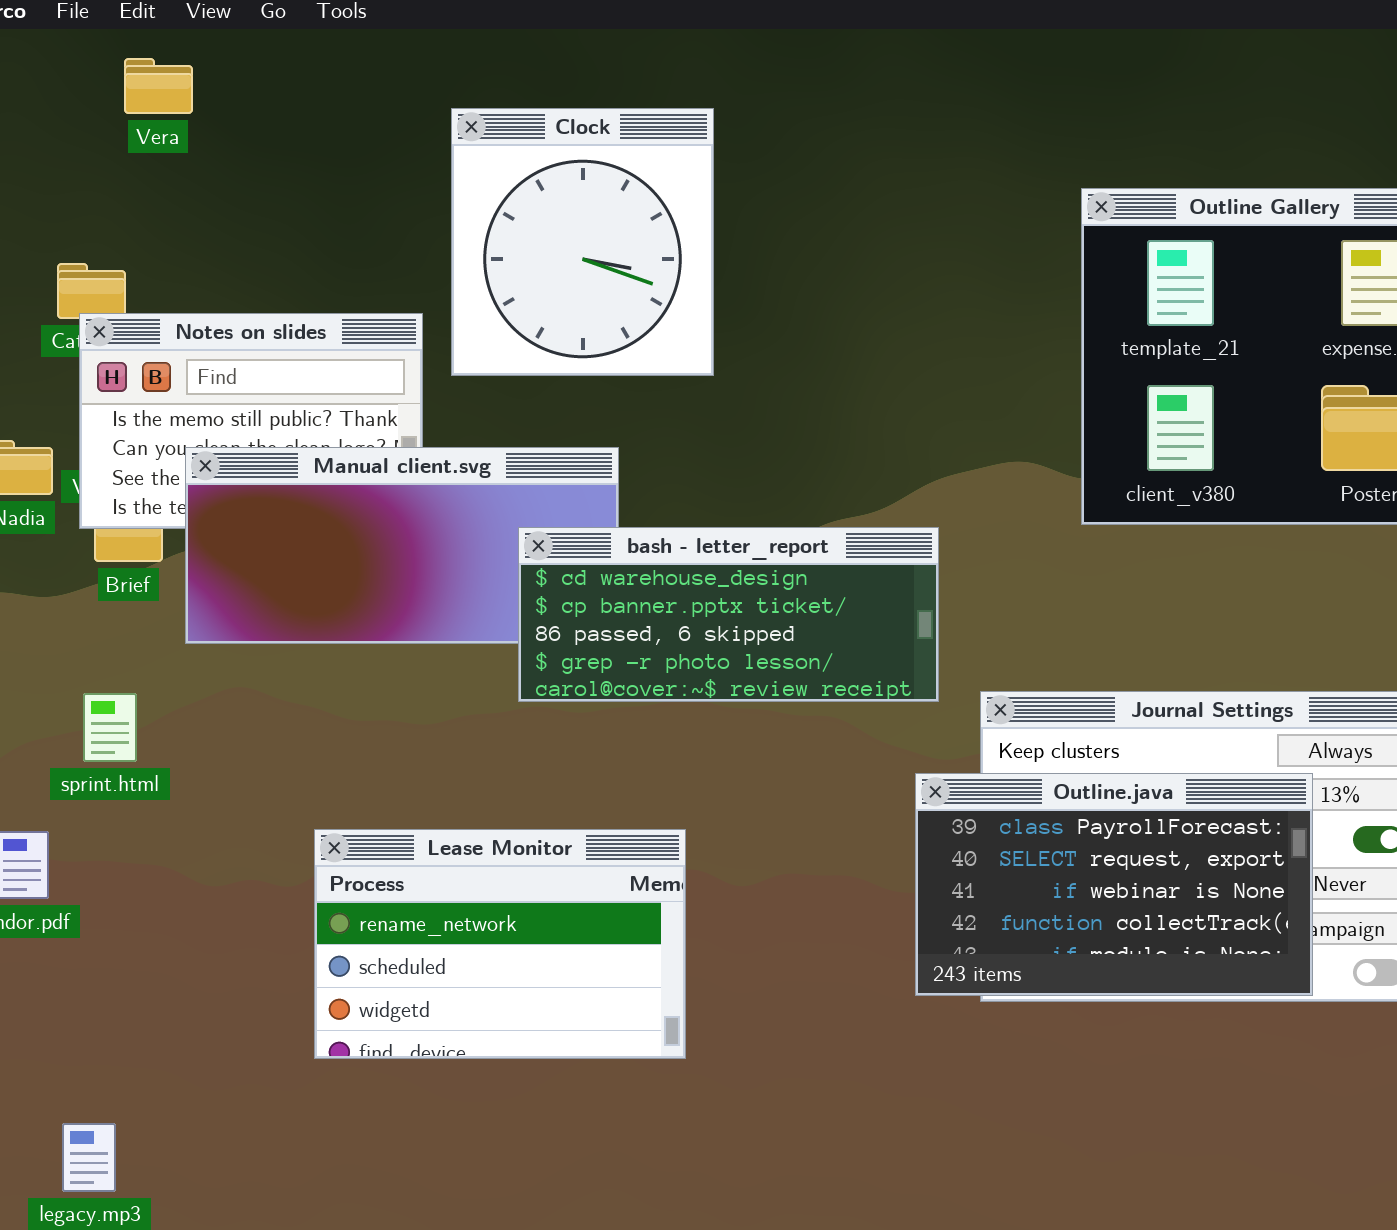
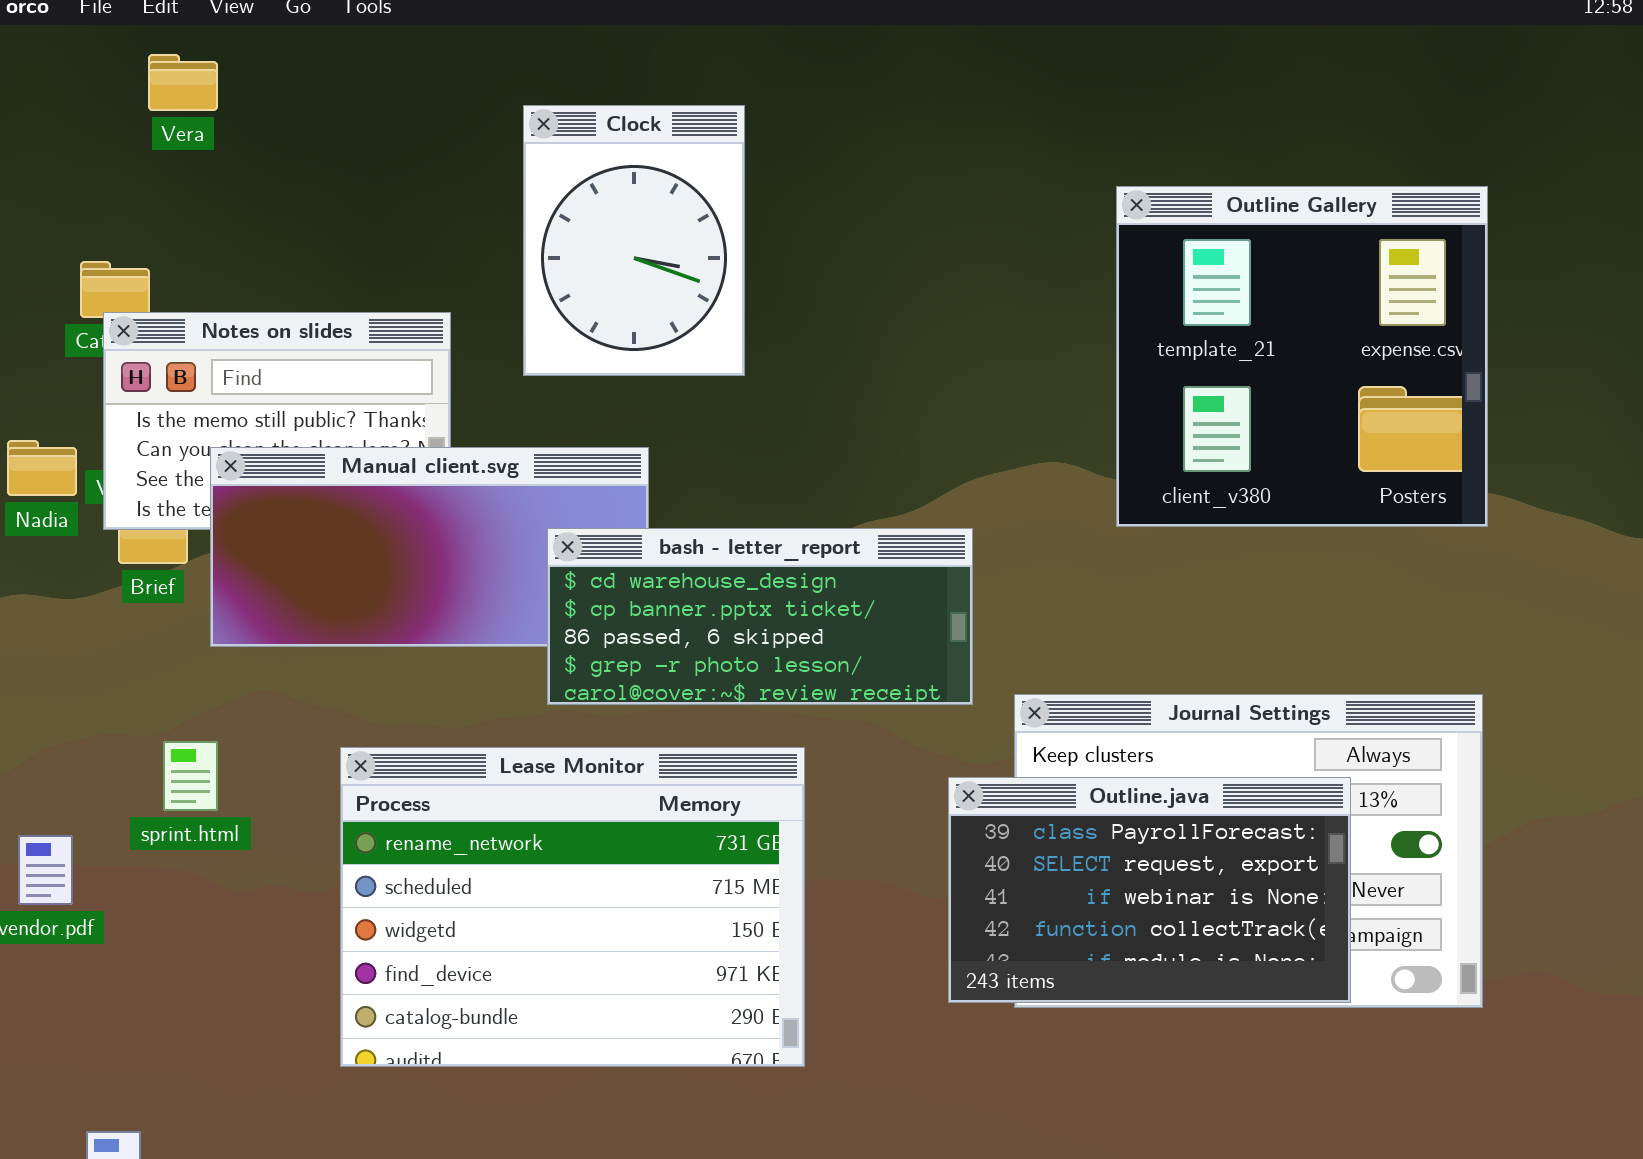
Clock: [451,108,714,376] -> [523,105,745,376], resized
sprint.html: [83,693,137,762] -> [163,741,218,811], moved
Lease Monitor: [314,829,686,1059] -> [340,747,805,1067], resized

